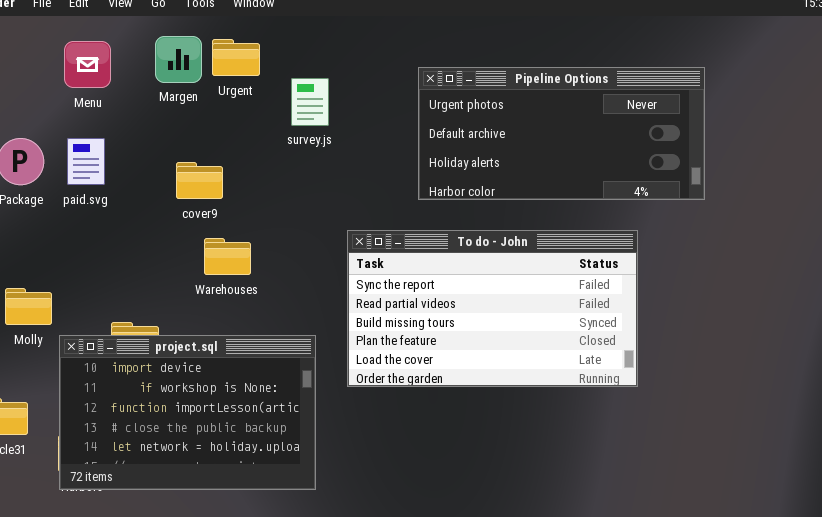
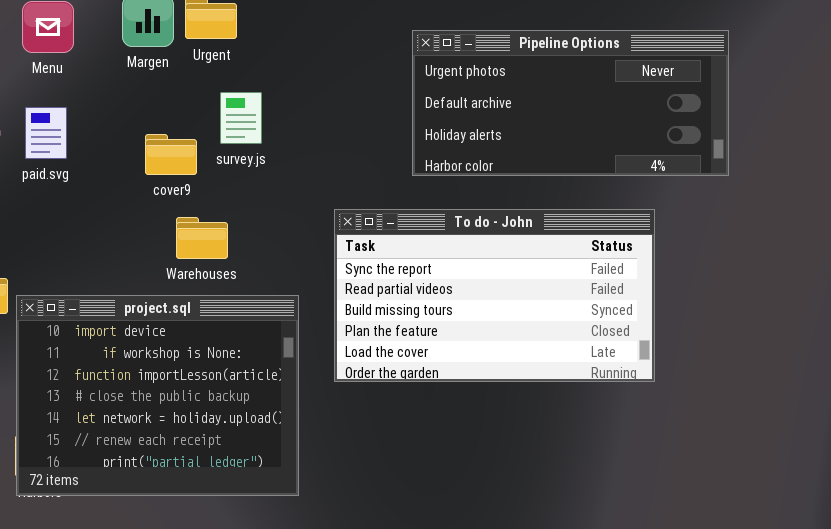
survey.js: [291,78,329,126] -> [220,92,262,144], moved
project.sql: [59,335,316,490] -> [16,295,299,496], resized

